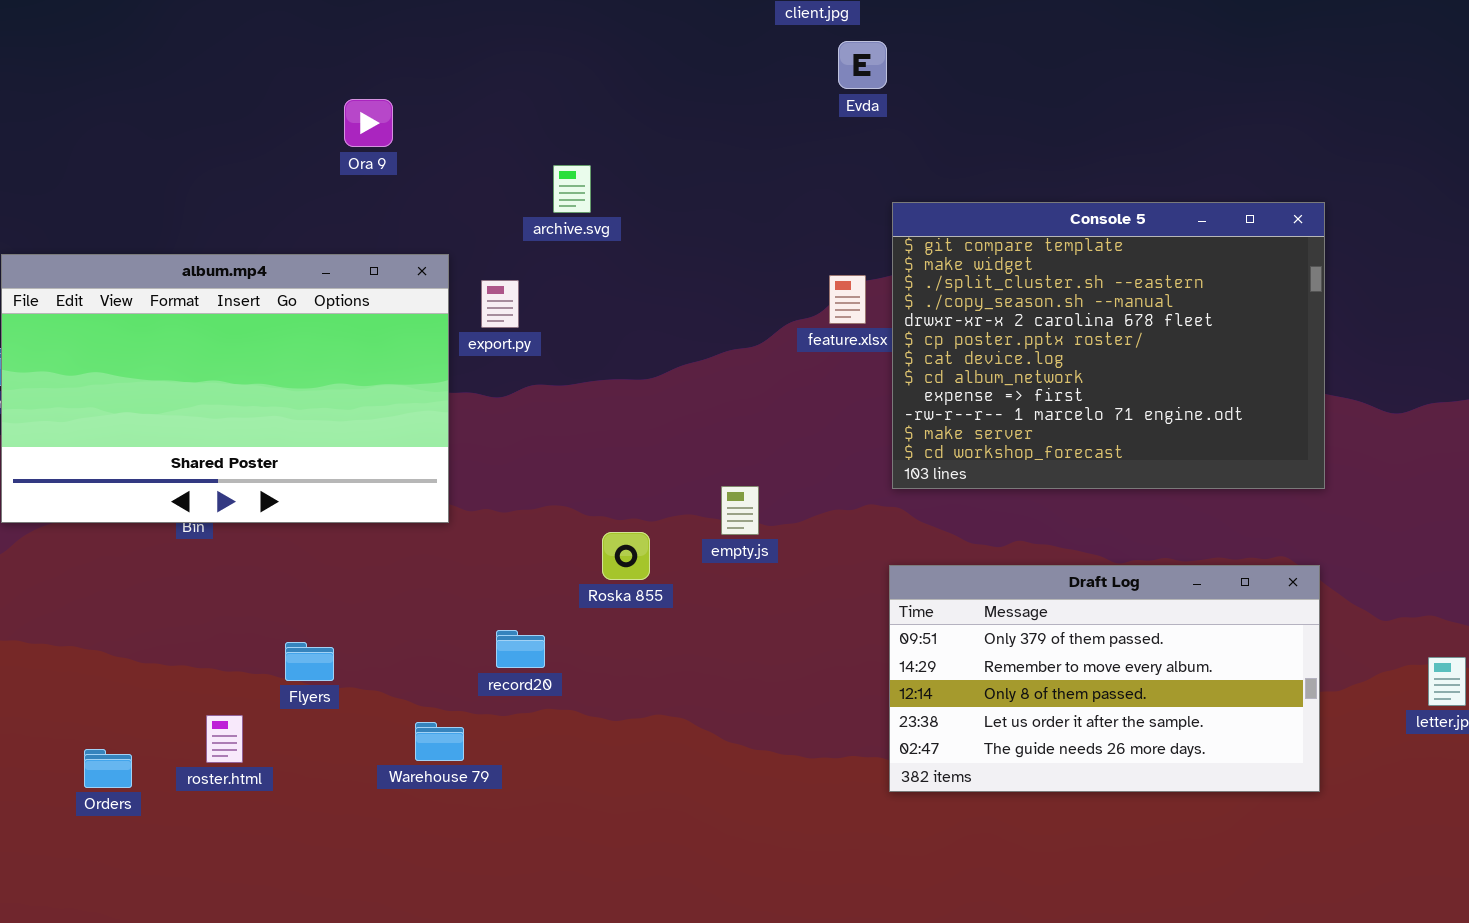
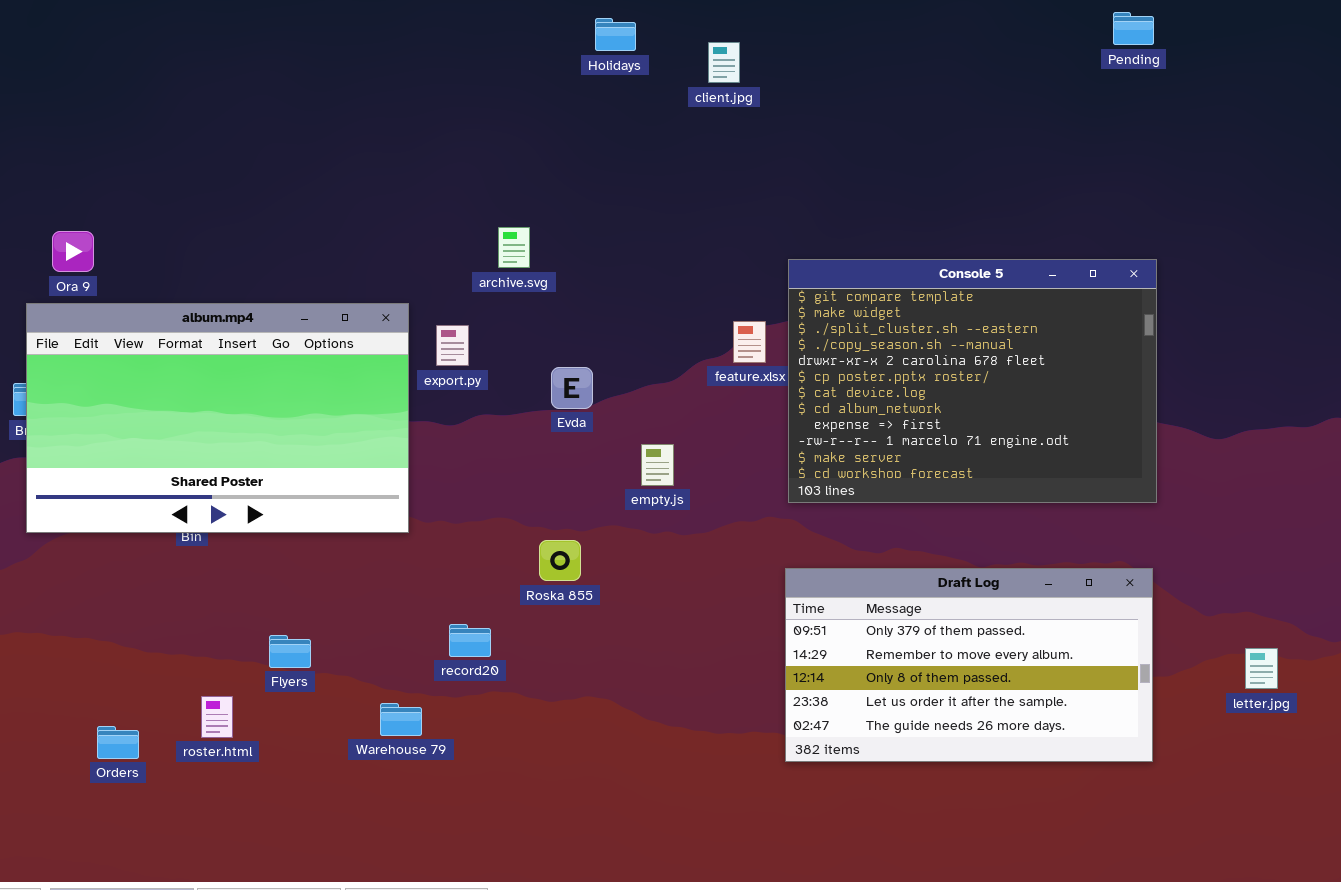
Evda: [838,41,887,89] -> [551,367,593,409], moved
Ora 9: [344,99,393,147] -> [52,231,94,272], moved
empty.js: [721,486,759,535] -> [641,444,674,486], moved

